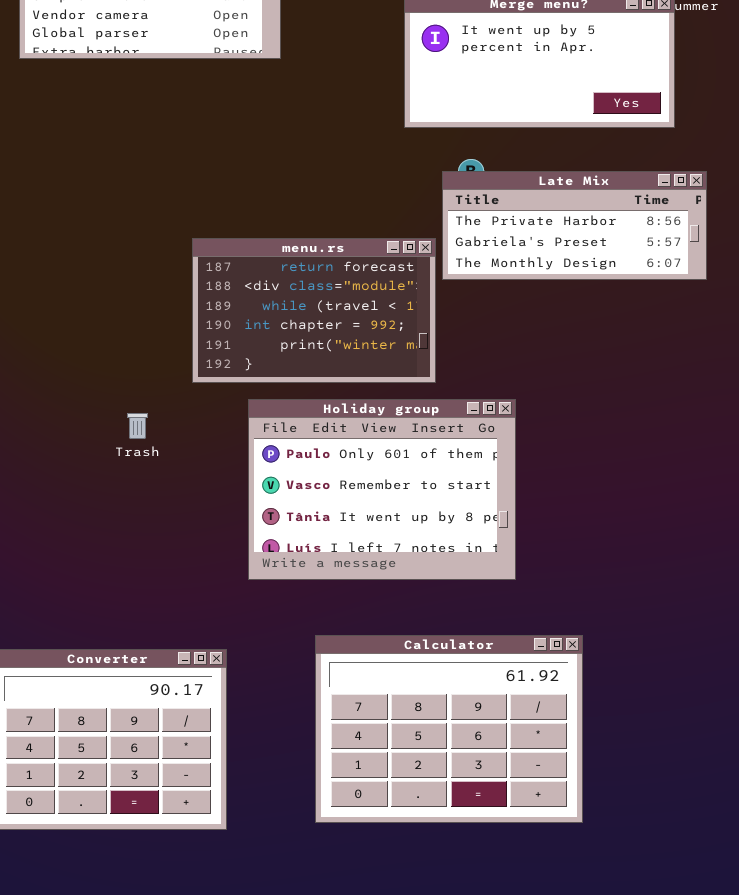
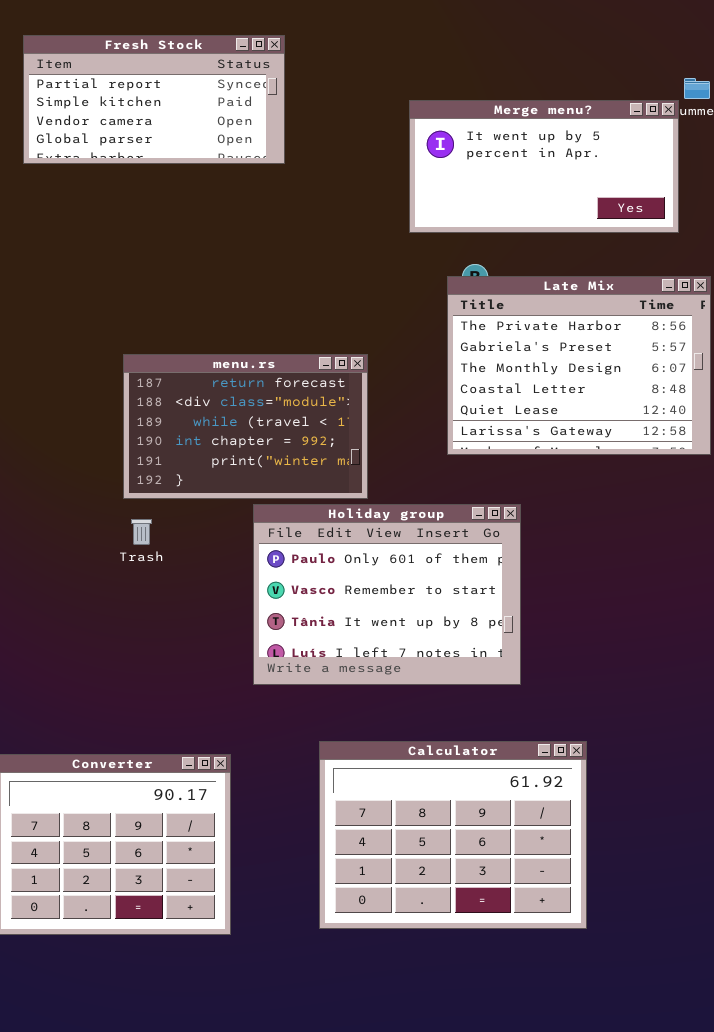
Late Mix: [442,171,707,280] -> [447,276,711,455], resized
menu.rs: [192,238,436,383] -> [123,354,368,499], moved

